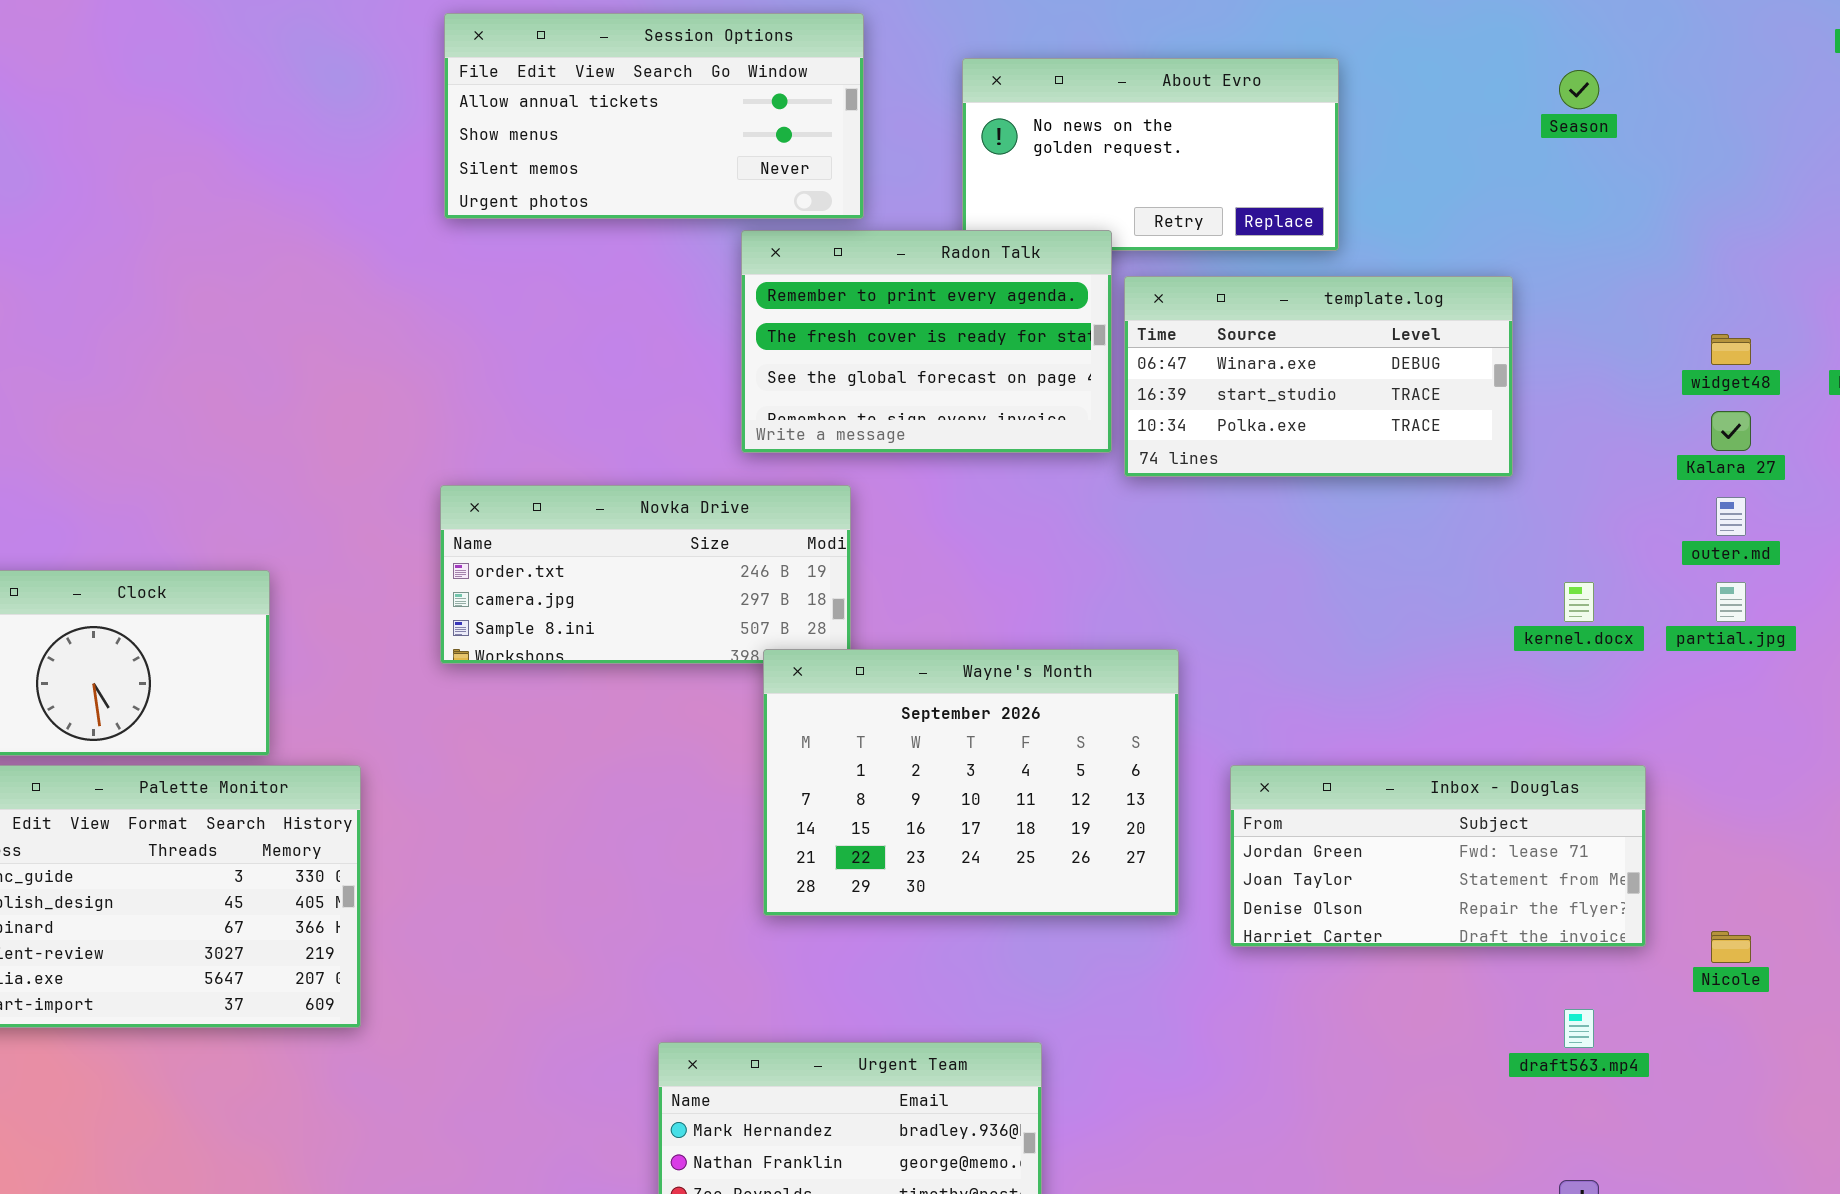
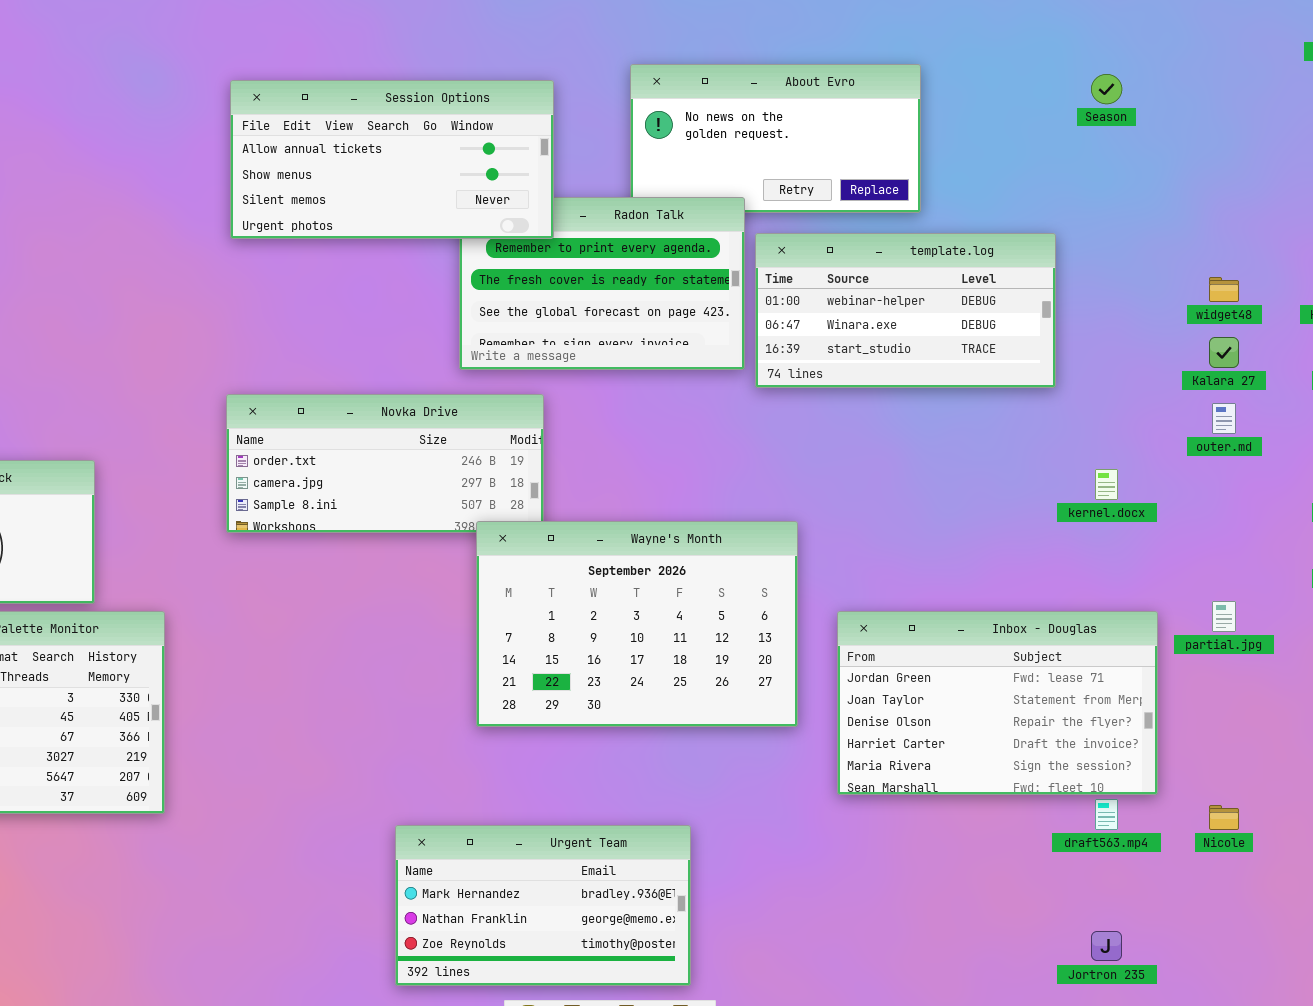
Session Options: [444,13,864,219] -> [230,80,554,239], moved
template.log: [1124,276,1513,477] -> [755,233,1056,388], scrolled up 1 row
partial.jpg: [1716,582,1746,622] -> [1212,601,1236,632], moved
Inbox - Douglas: [1230,765,1646,947] -> [837,611,1158,795], resized
Nicole: [1711,931,1751,963] -> [1209,805,1239,830], moved

